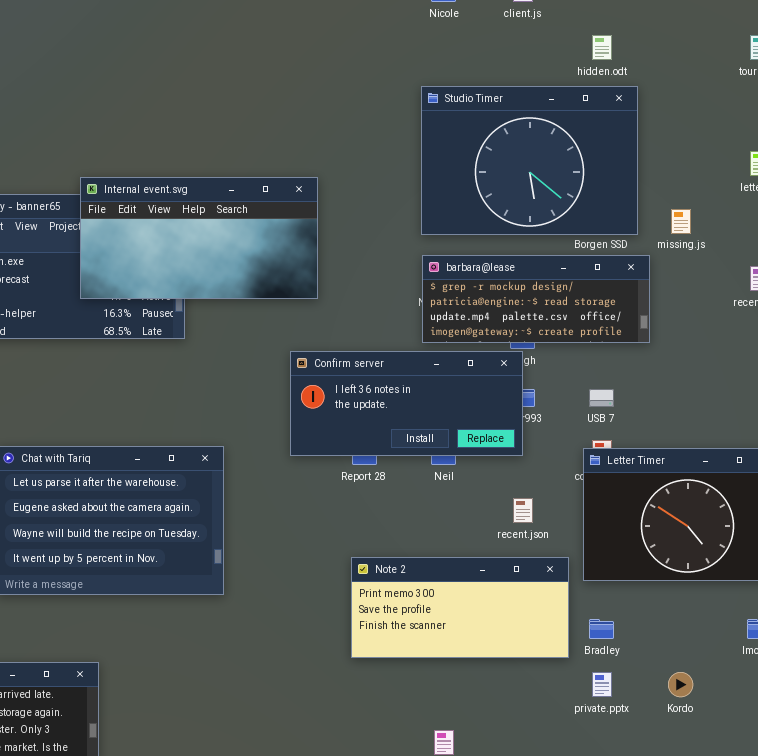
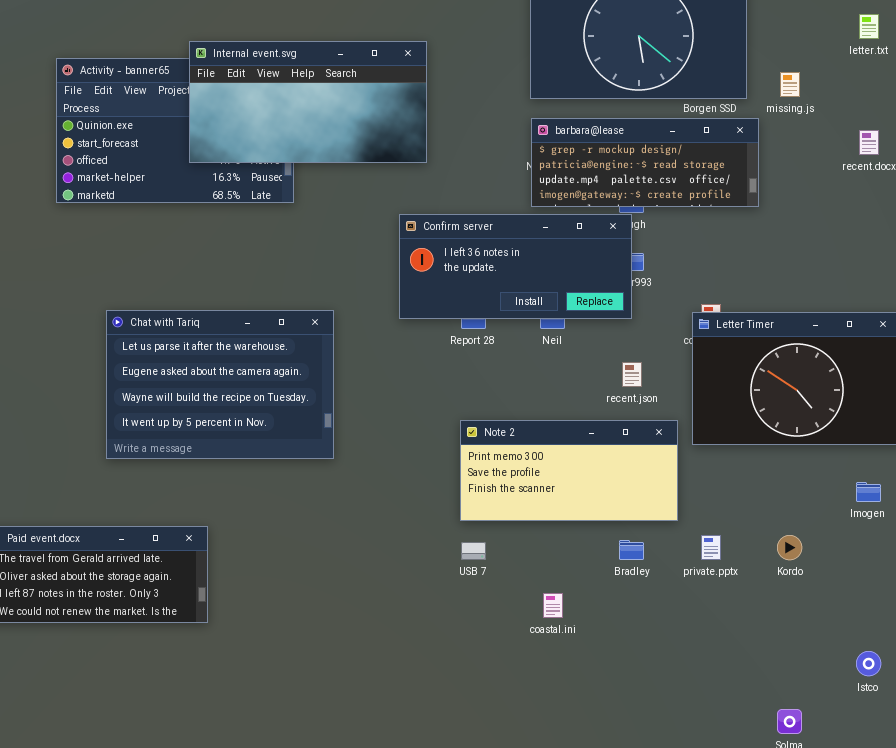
USB 7: [589,389,614,407] -> [461,542,486,560], moved
Bradley: [589,619,614,639] -> [619,540,644,560], moved

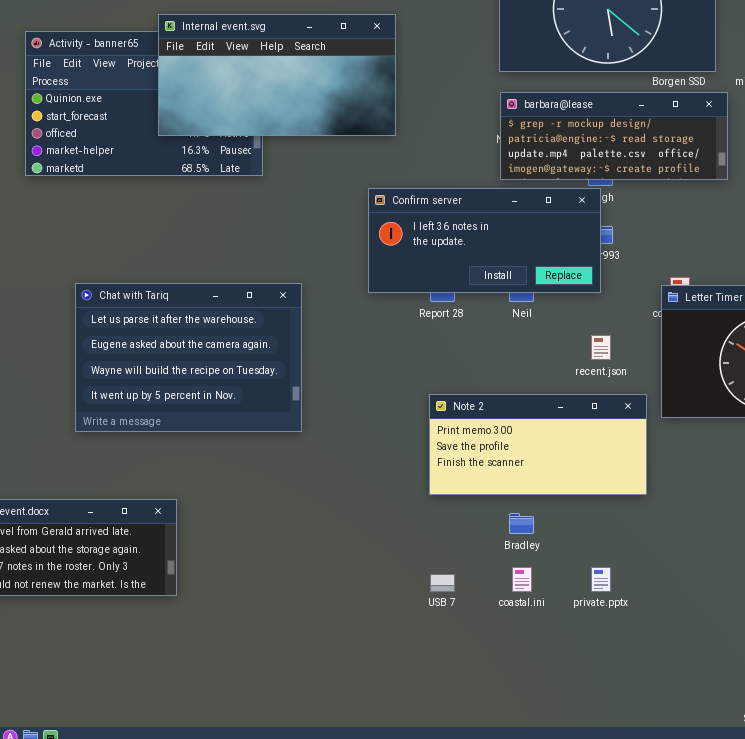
private.pptx: [701,535,721,560] -> [591,567,611,592], moved
Bradley: [619,540,644,560] -> [509,513,534,534], moved
USB 7: [461,542,486,560] -> [430,574,455,592], moved

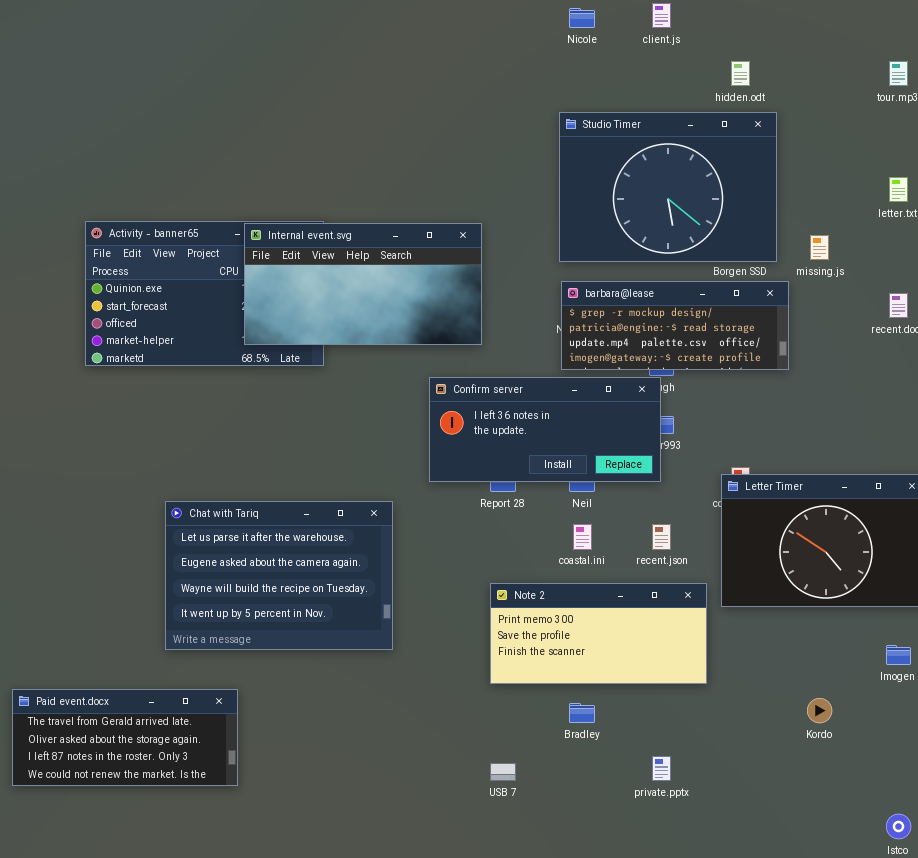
Internal event.svg: [158,14,396,136] -> [244,223,482,345], moved
Chat with Tariq: [75,283,302,432] -> [165,501,393,650], moved
coastal.ini: [512,567,532,592] -> [573,524,592,550], moved

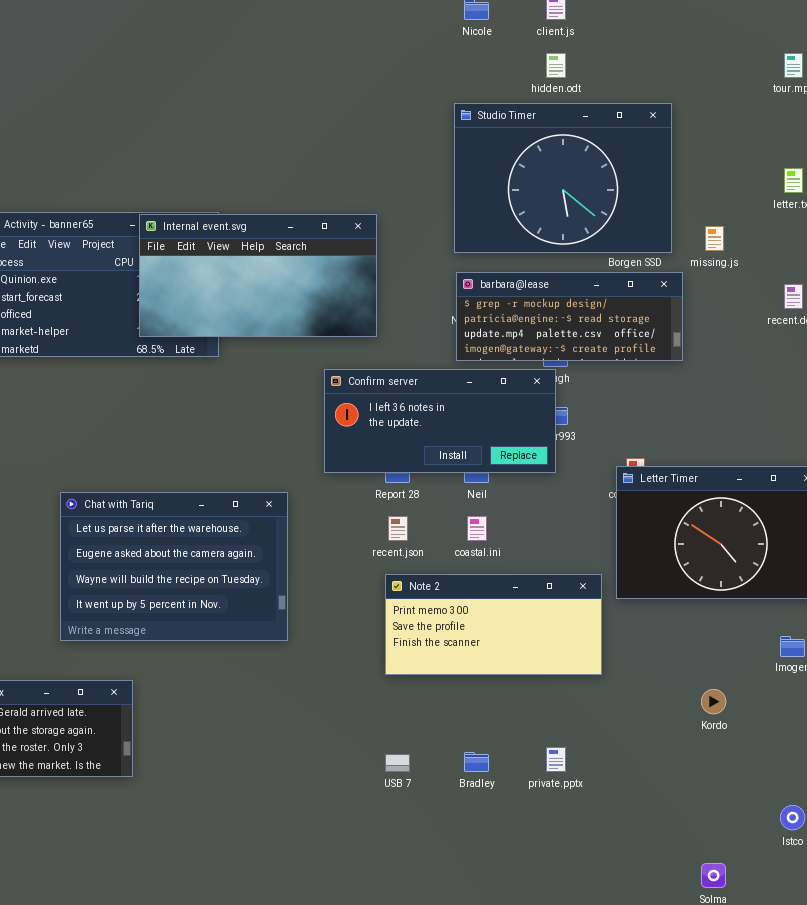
hidden.odt: [731,61,750,86] -> [546,53,566,78], moved
recent.json: [652,524,671,550] -> [388,516,408,541], moved
Bradley: [569,703,595,723] -> [464,752,489,772], moved

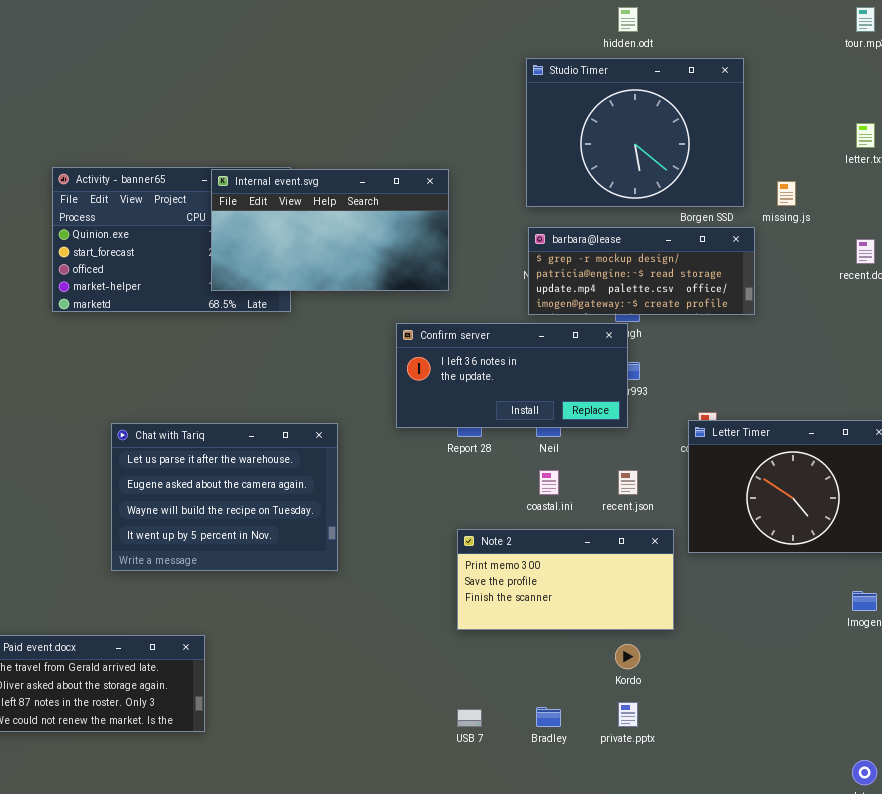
Chat with Tariq: [60,492,288,641] -> [111,423,338,571], moved
recent.json: [388,516,408,541] -> [618,470,638,495], moved
Kordo: [701,689,726,714] -> [615,644,640,669], moved

